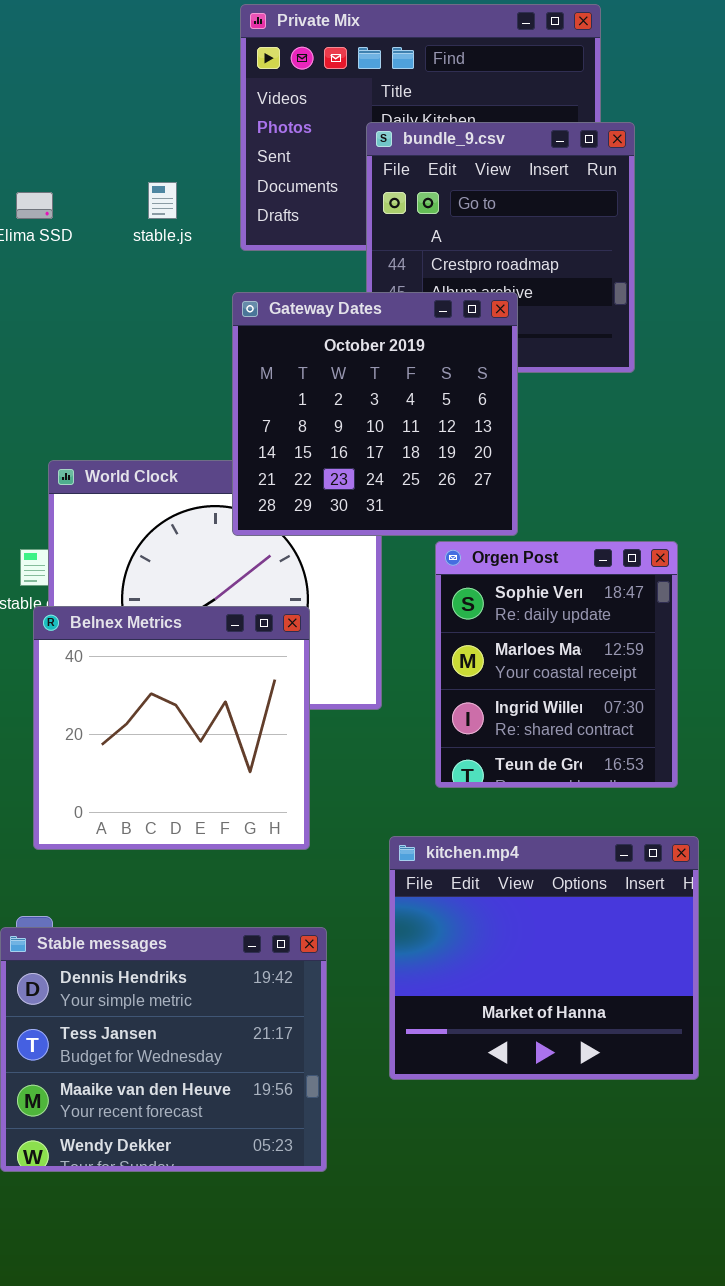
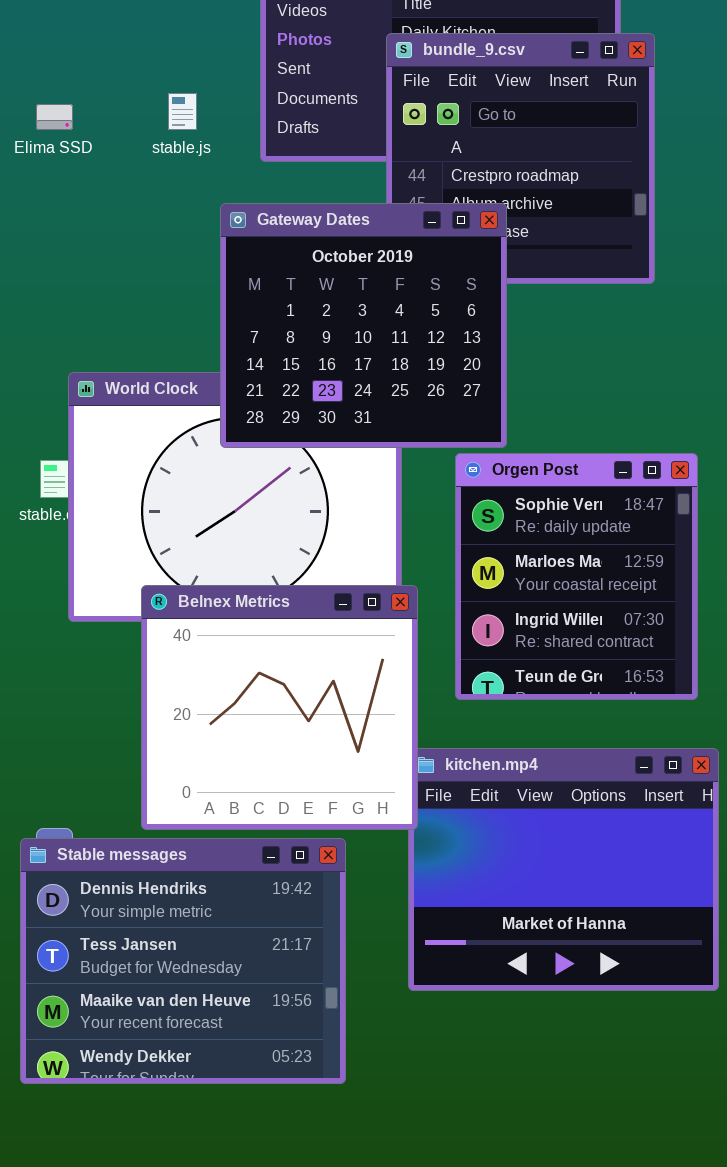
Gateway Dates: [232,292,518,536] -> [220,203,507,448], moved
Belnex Metrics: [33,606,310,850] -> [141,585,418,830], moved

